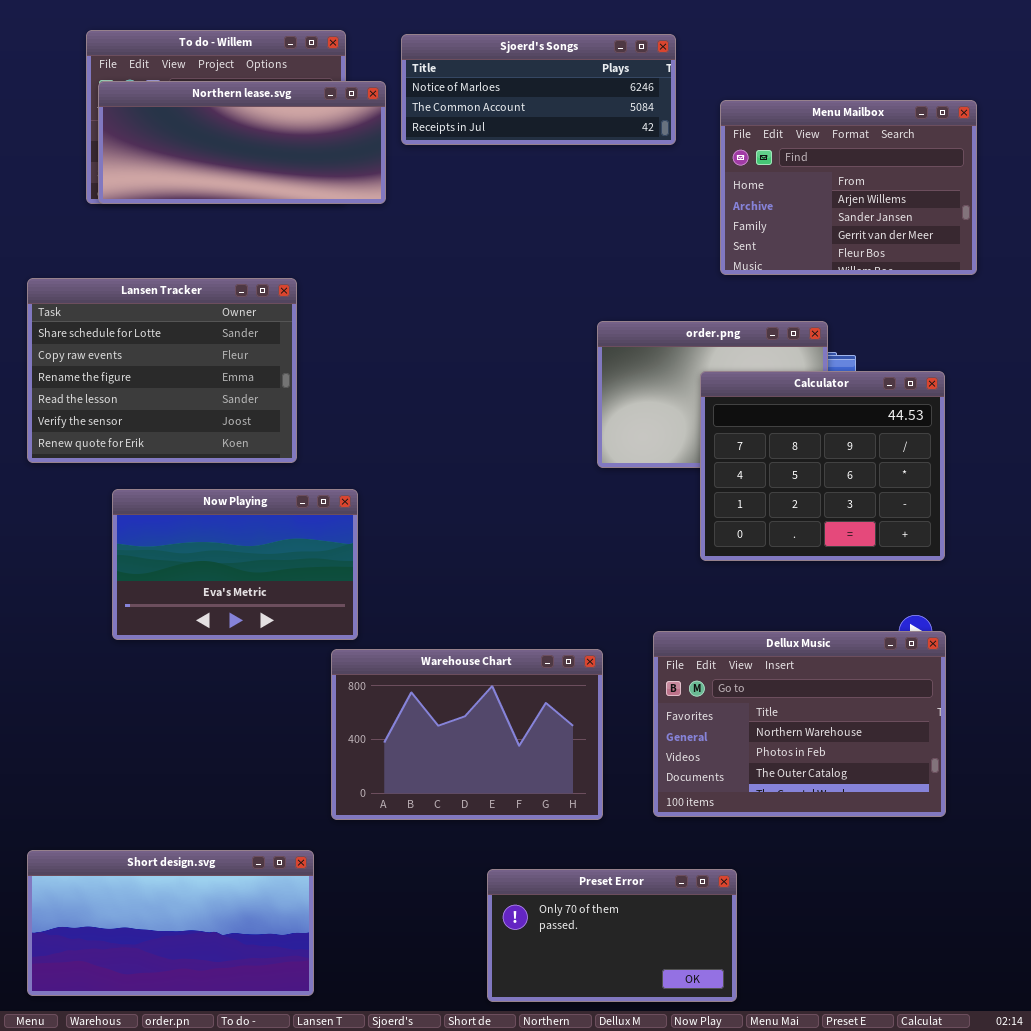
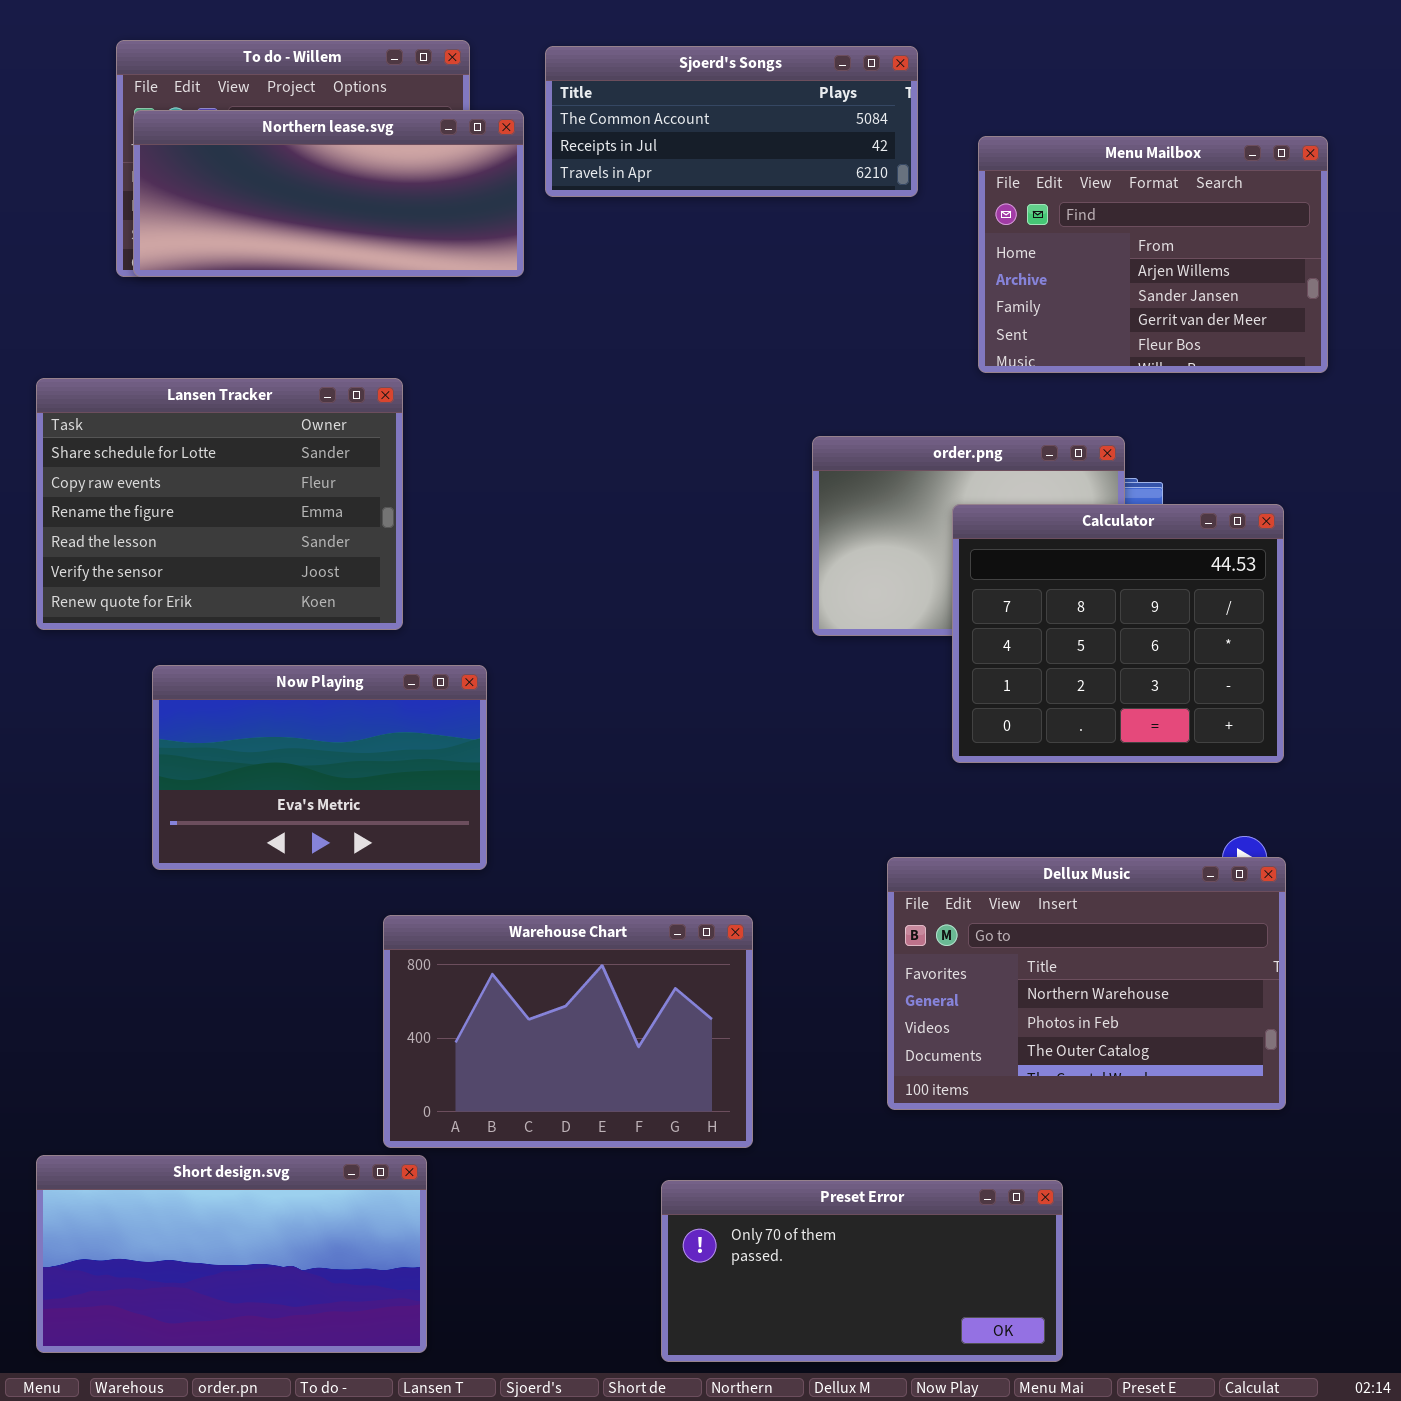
Sjoerd's Songs: [401,34,676,145] -> [545,46,918,197], scrolled down 1 row
Warehouse Chart: [331,649,603,820] -> [383,915,753,1148], moved
Preset Error: [487,869,737,1002] -> [661,1180,1063,1362], resized

